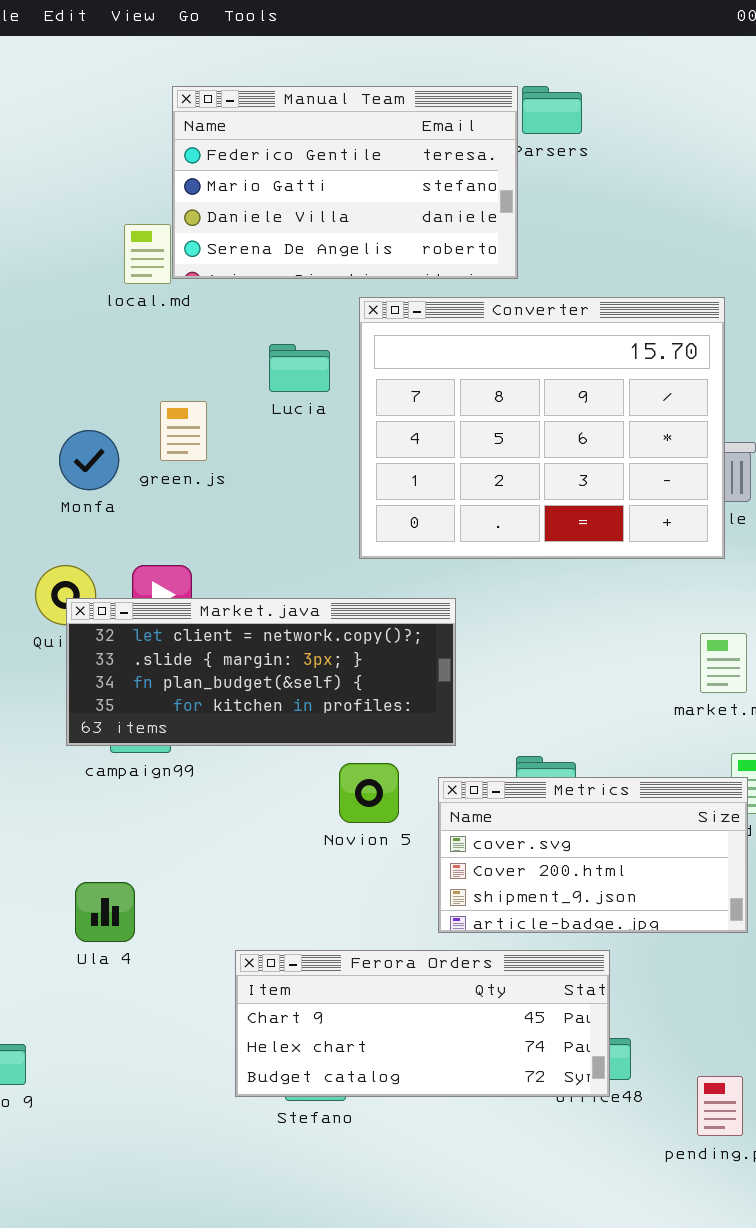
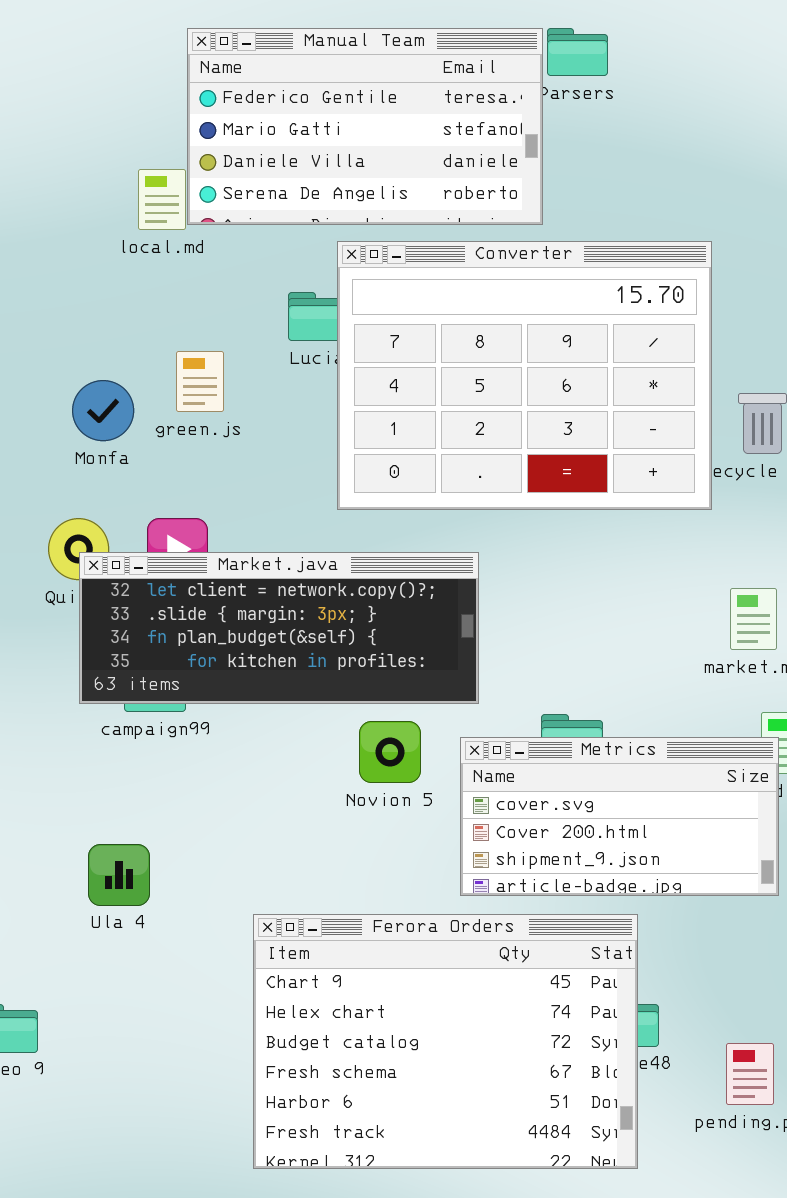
Converter: [359,297,725,559] -> [337,241,712,510], moved
Ferora Orders: [235,950,610,1097] -> [253,914,638,1169], resized

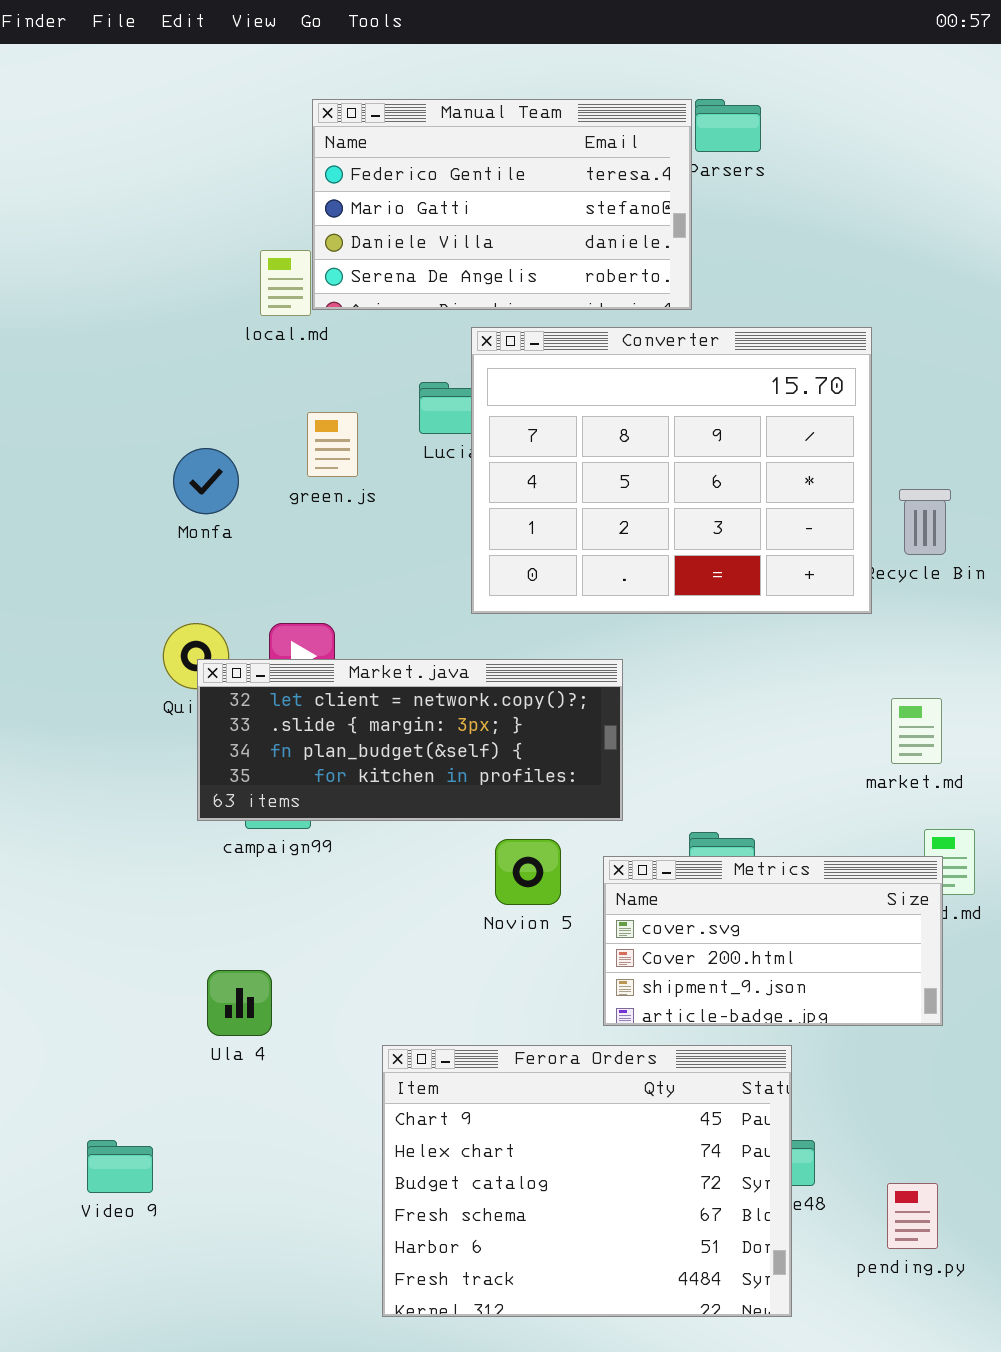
green.js: [176,351,224,412] -> [307,412,358,477], moved
Monfa: [72,380,134,441] -> [173,448,239,514], moved

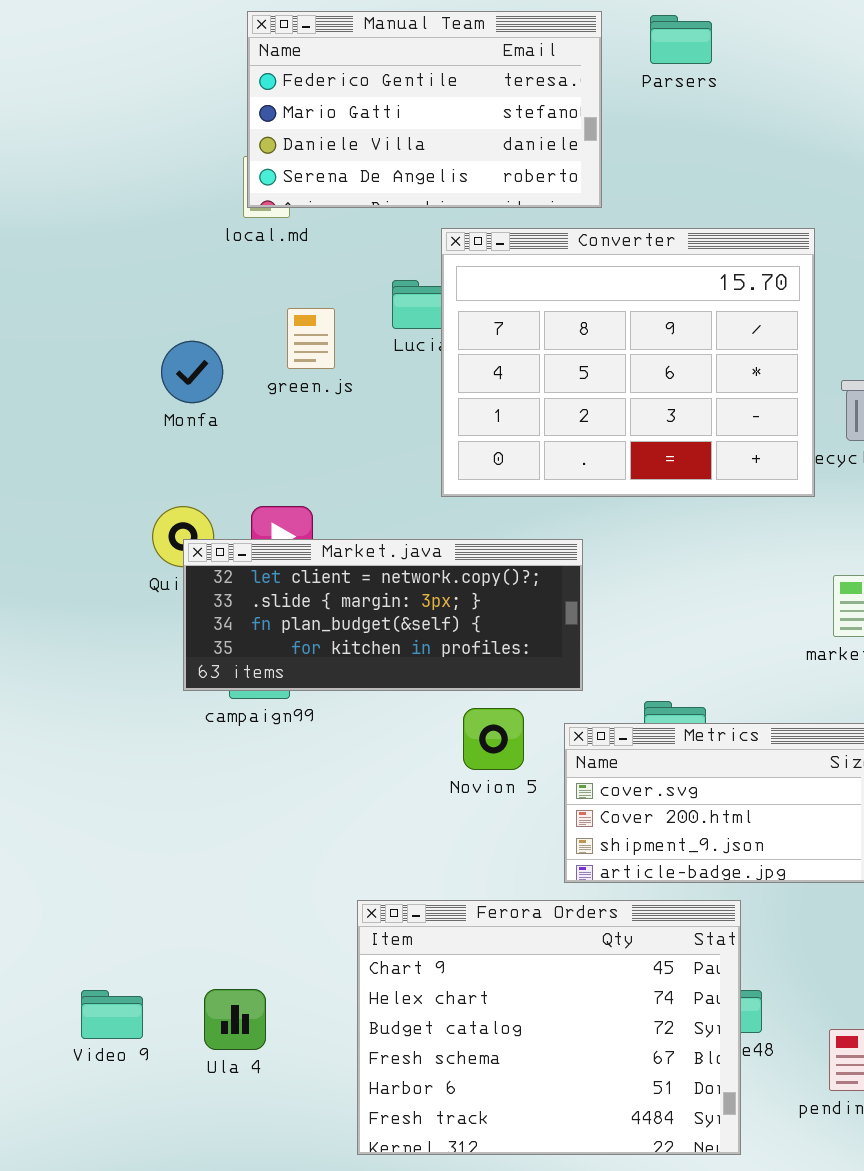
Manual Team: [312,99,692,310] -> [247,11,602,208], moved
Ula 4: [207,970,272,1036] -> [204,989,266,1050], moved

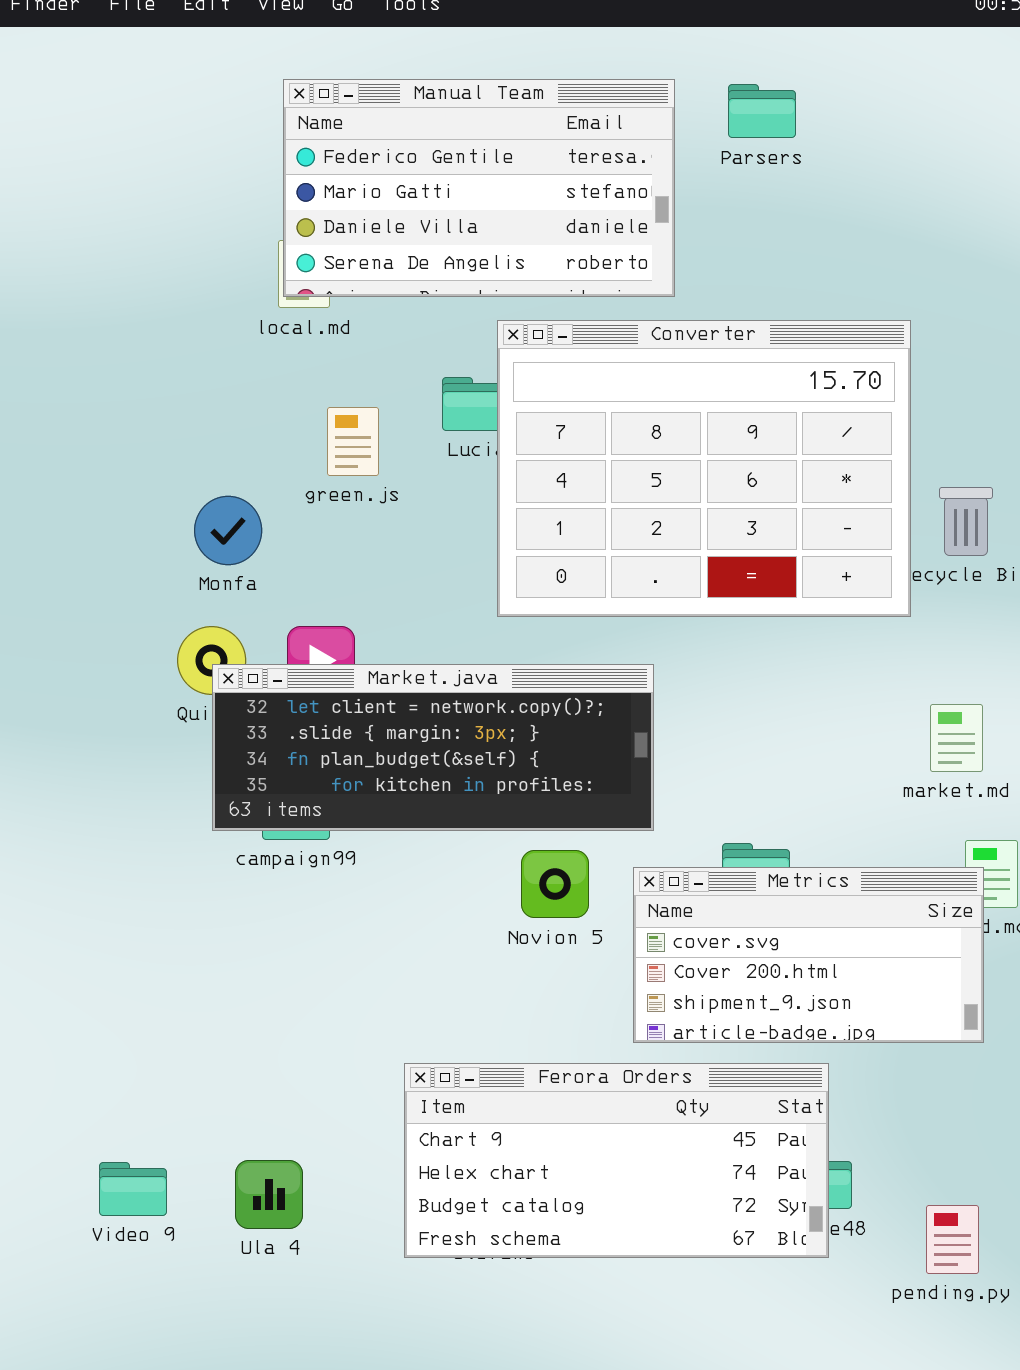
Monfa: [161,341,223,403] -> [194,496,262,565], moved
Ferora Orders: [357,900,741,1155] -> [404,1063,829,1258], resized

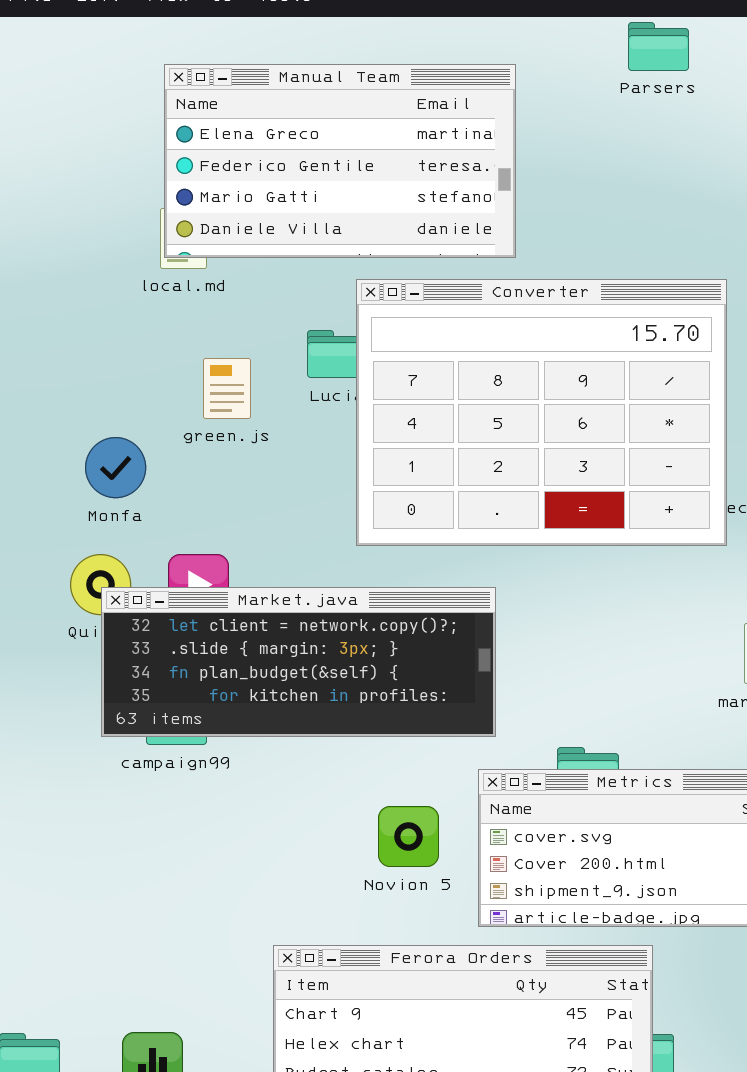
Manual Team: [283,79,675,297] -> [164,64,516,258], scrolled up 1 row
Parsers: [728,84,796,138] -> [628,22,689,71], moved
Novion 5: [521,850,589,918] -> [378,806,439,867], moved

